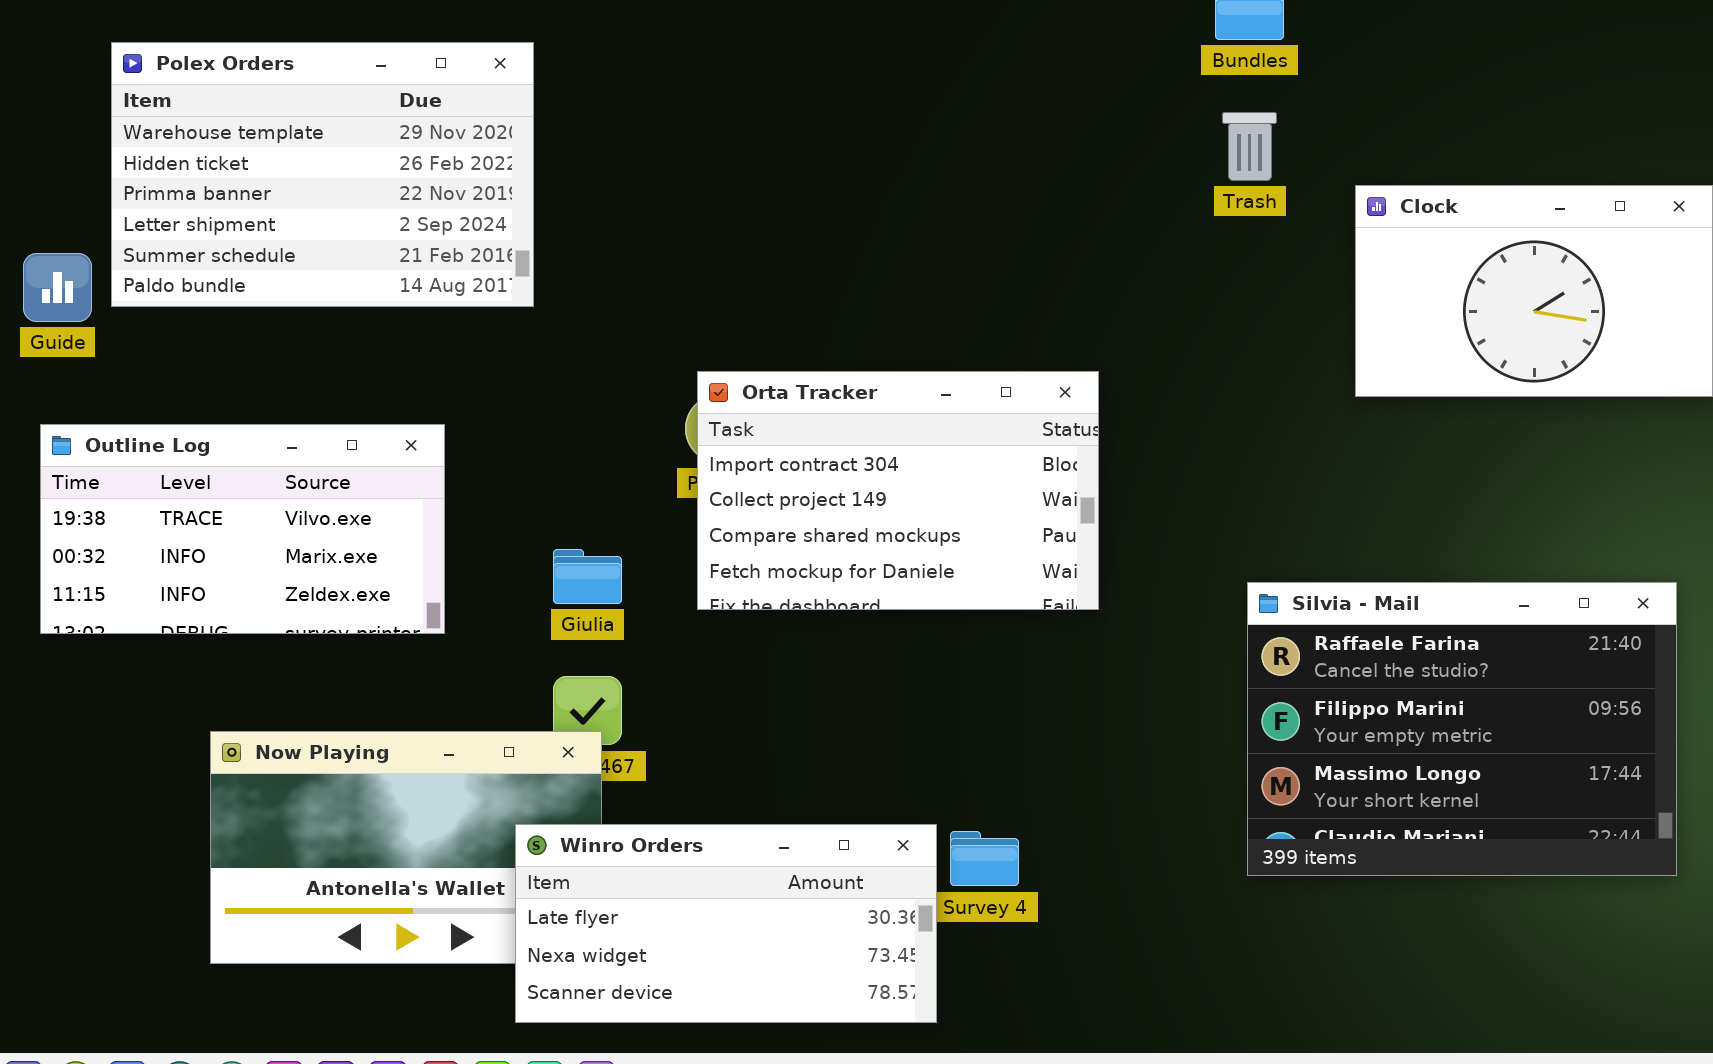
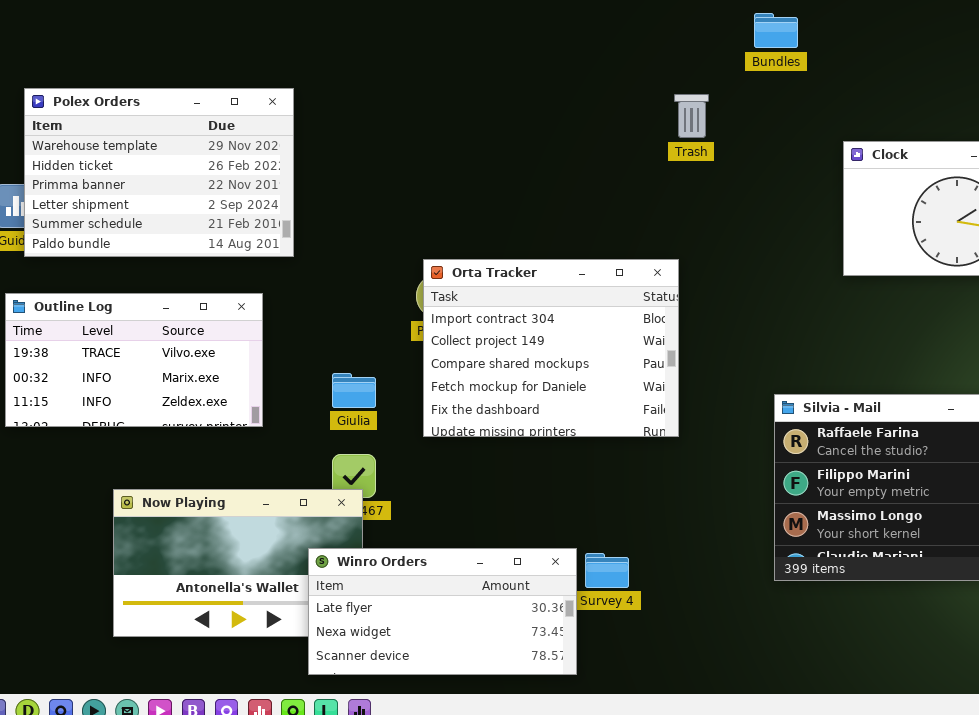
Polex Orders: [111,42,534,307] -> [24,88,294,257], moved
Trash: [1222,112,1277,181] -> [674,94,709,138], moved
Orta Tracker: [697,371,1099,610] -> [423,259,679,437], resized

